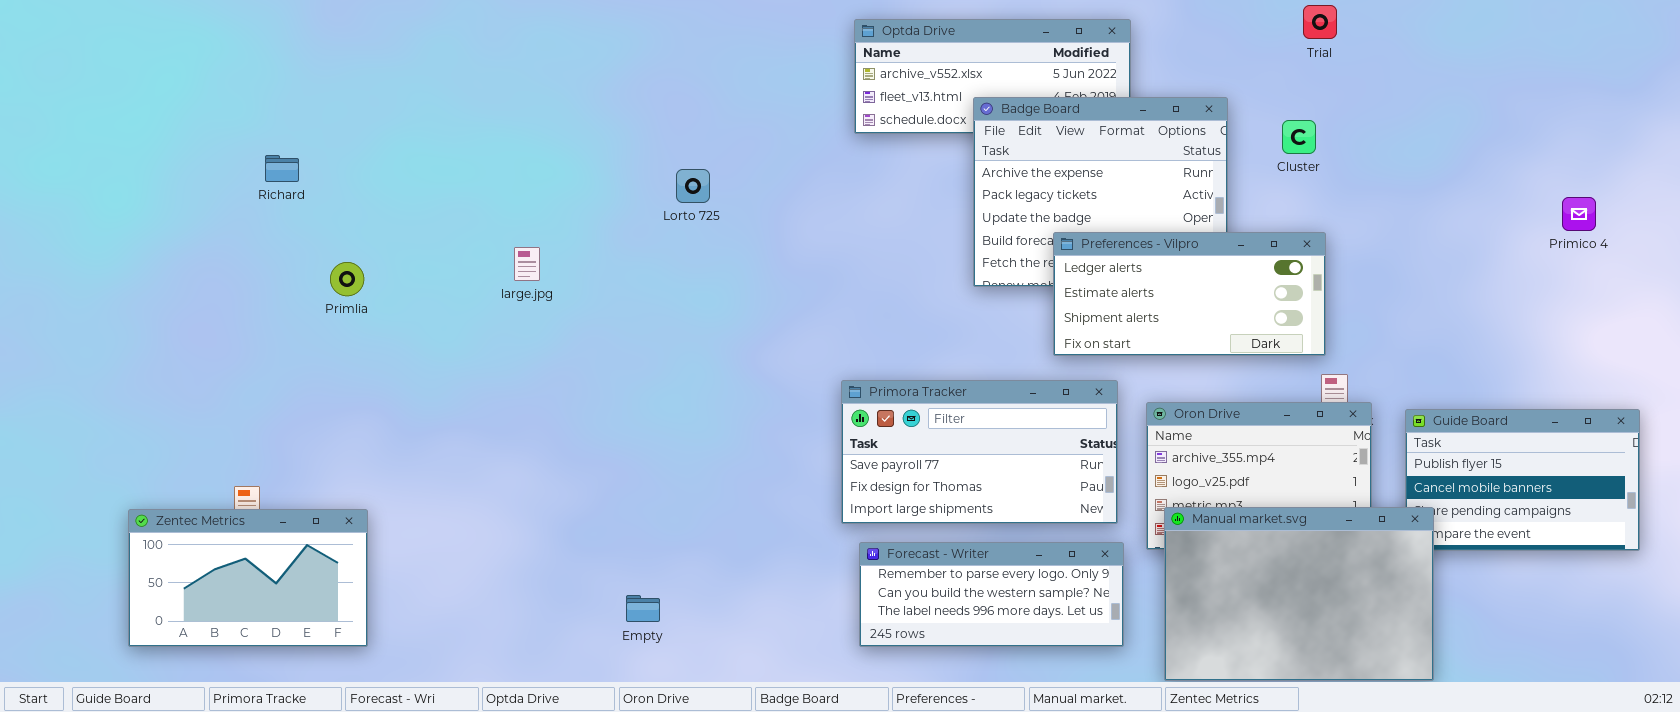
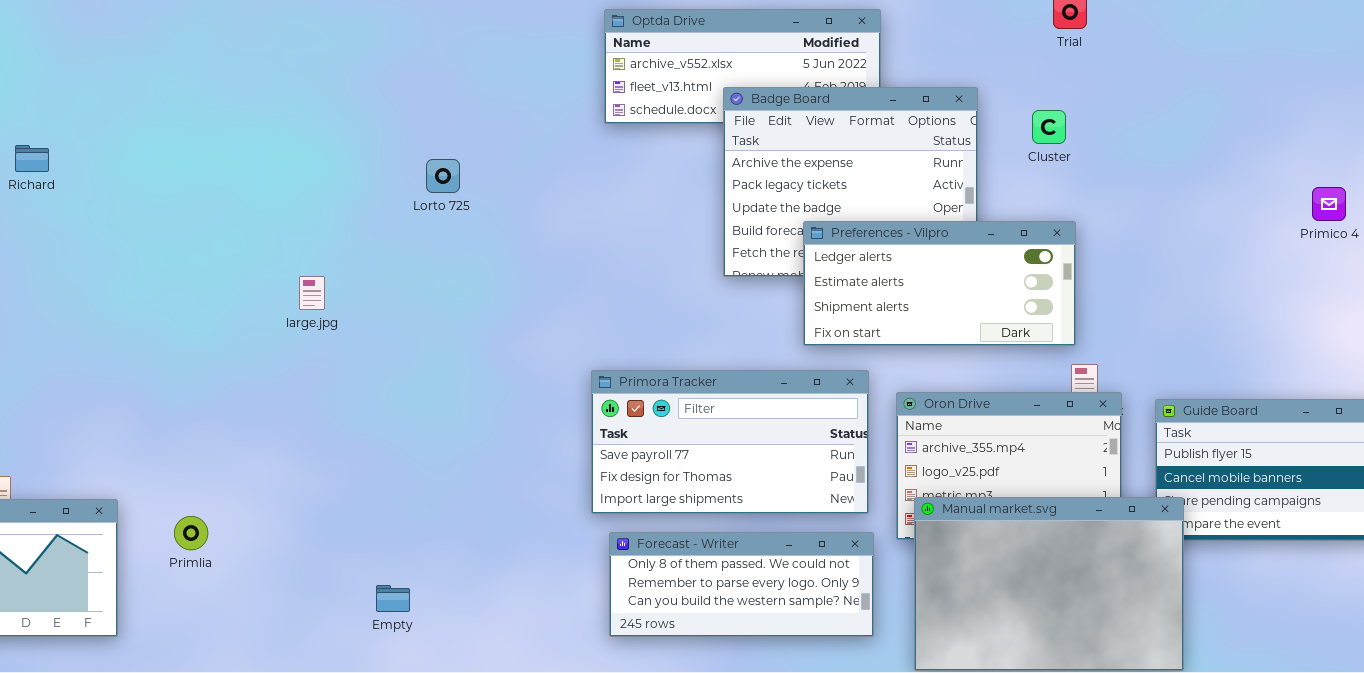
large.jpg: [514,247,540,281] -> [299,276,325,310], moved
Primlia: [330,262,364,296] -> [174,516,208,550], moved
Forecast - Writer: [859,542,1124,647] -> [609,532,874,637], scrolled up 1 row

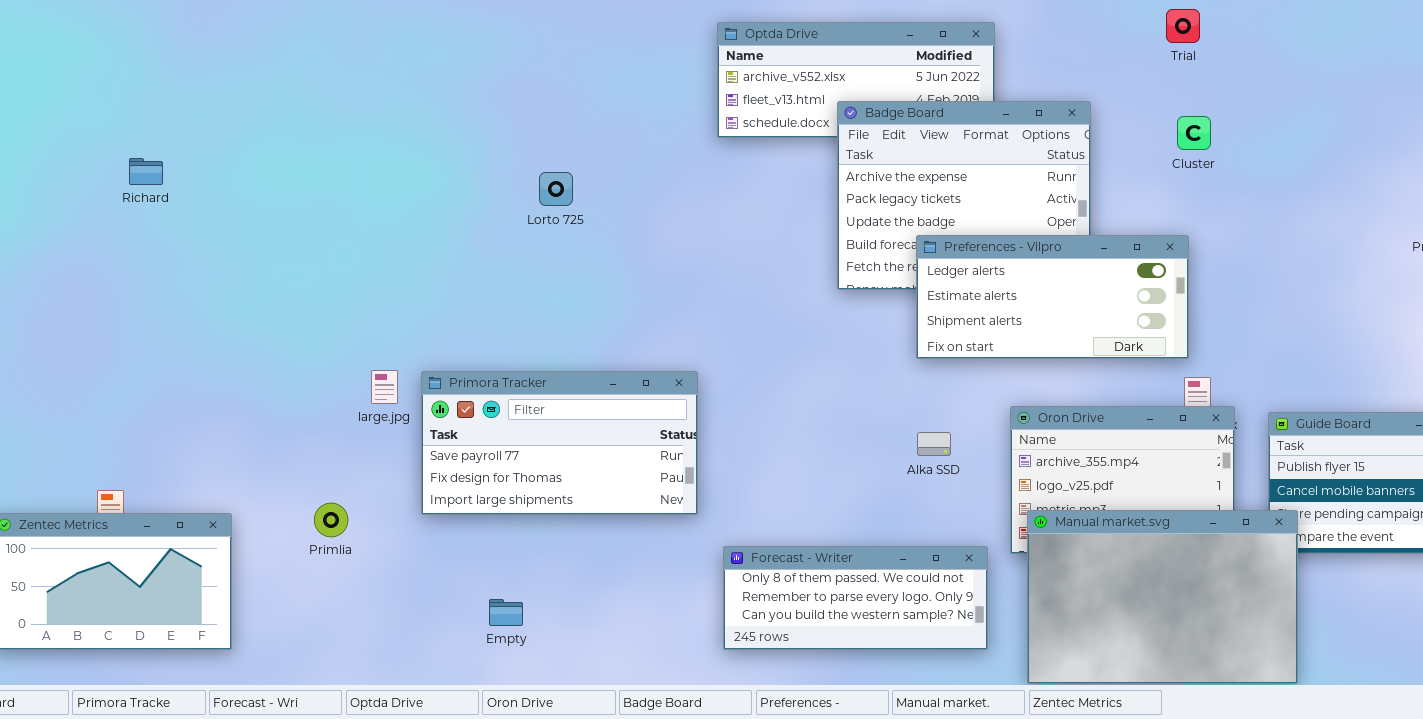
Cluster: [1032,110,1066,144] -> [1177,116,1211,150], moved
large.jpg: [299,276,325,310] -> [371,370,398,404], moved
Primora Tracker: [591,370,869,514] -> [421,371,698,515], moved
Primlia: [174,516,208,550] -> [314,503,348,537], moved

